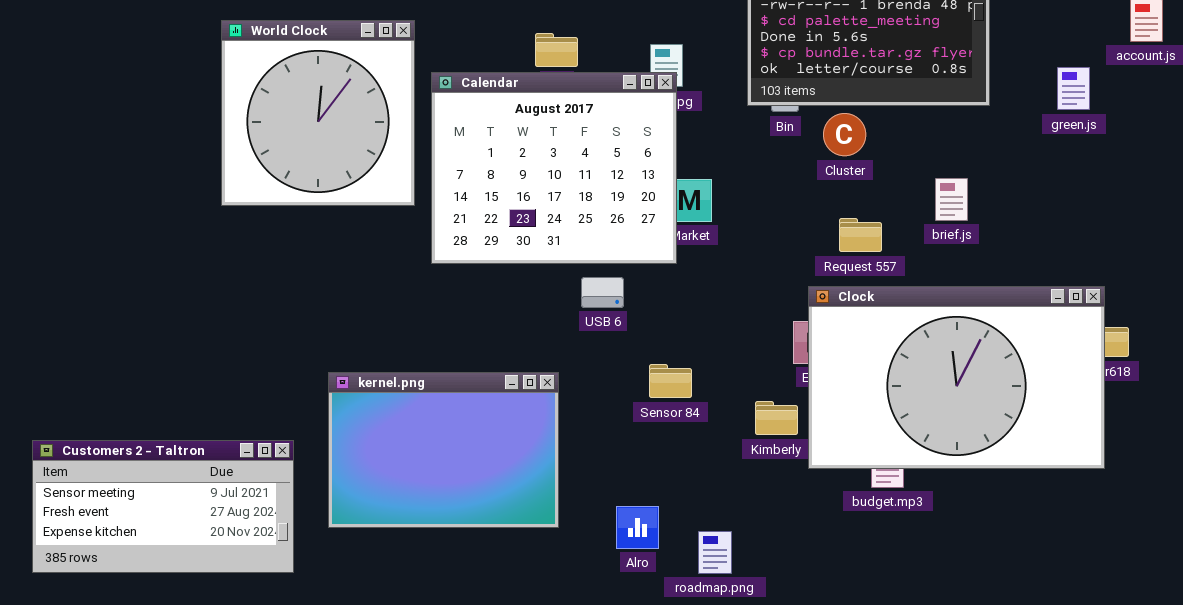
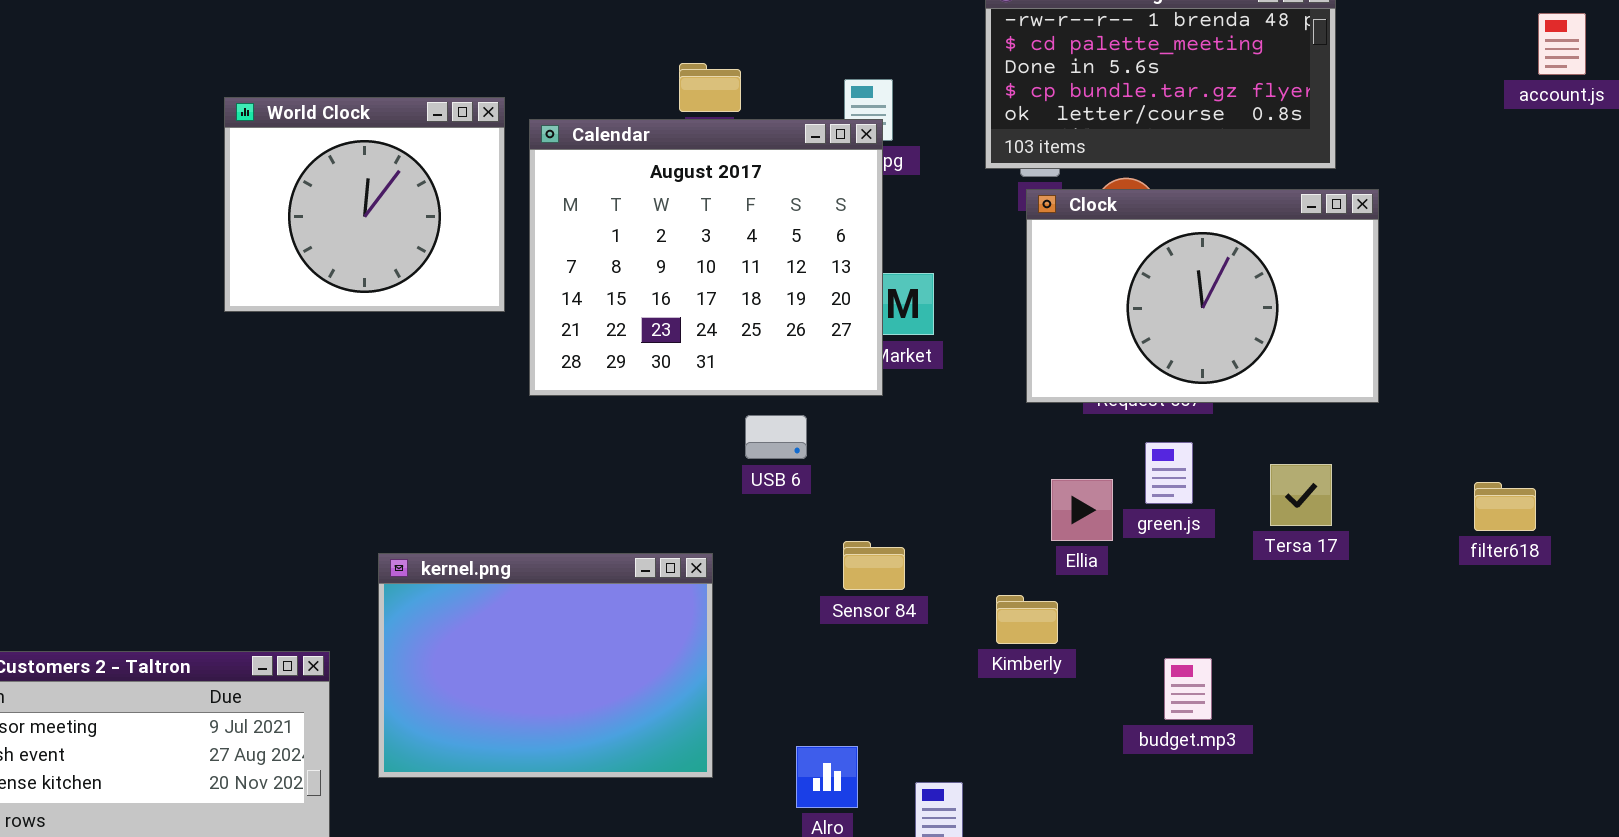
World Clock: [221,20,415,206] -> [224,97,505,312], resized
green.js: [1057,67,1090,110] -> [1145,442,1193,504], moved
Clock: [808,286,1105,469] -> [1026,189,1379,403], moved, resized

